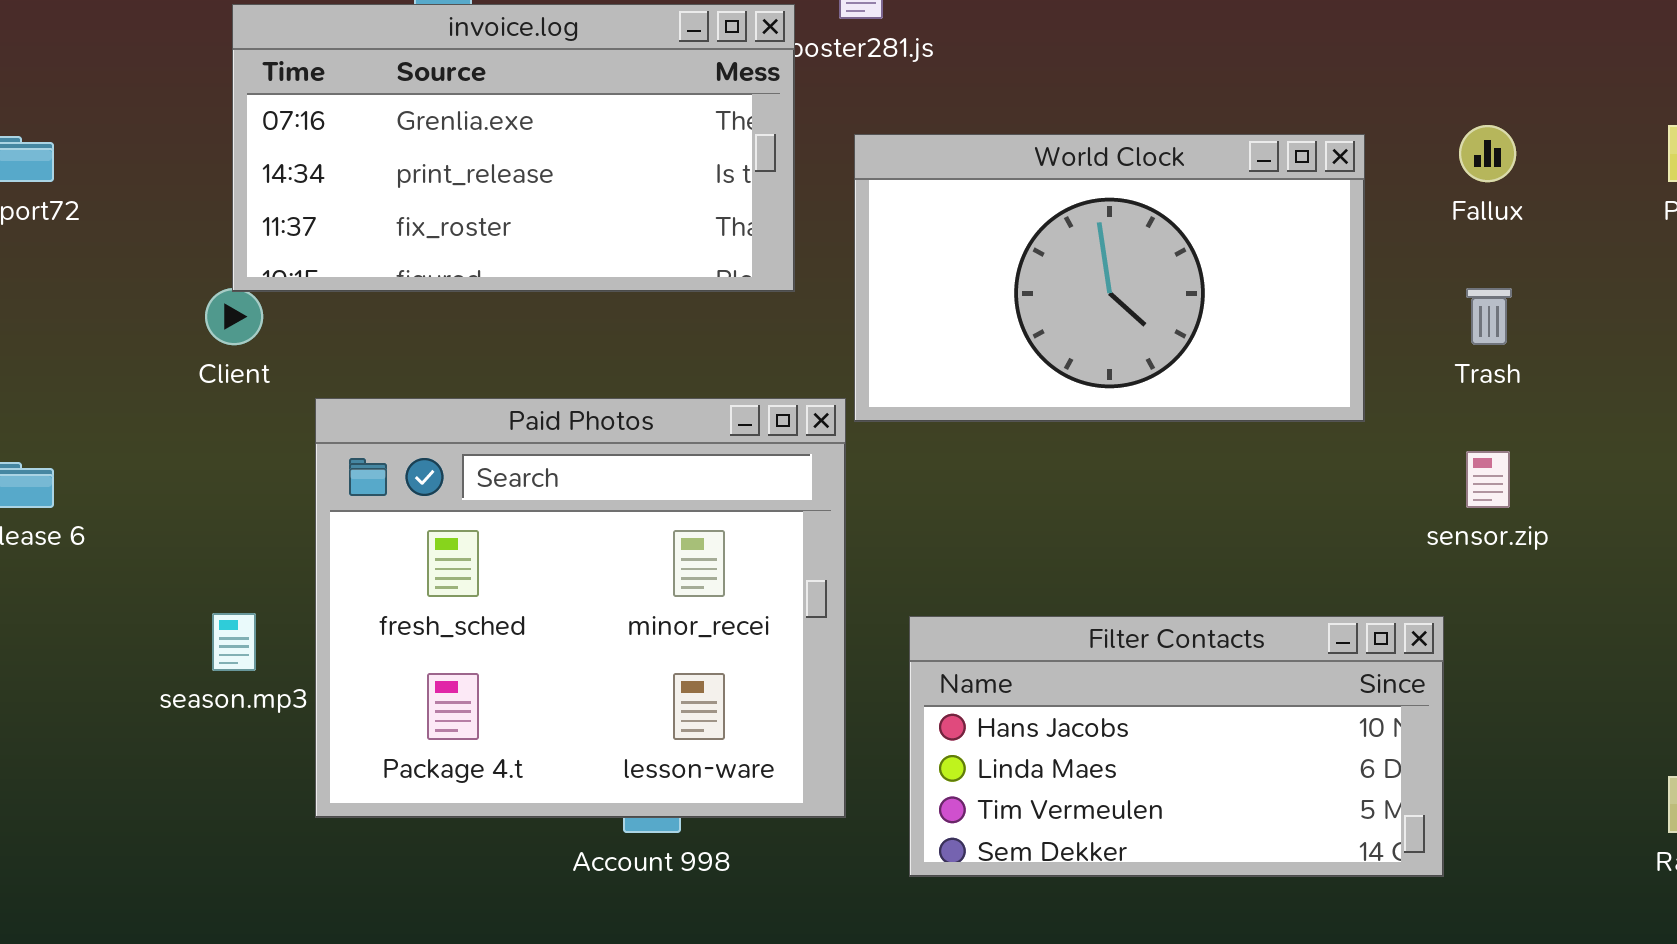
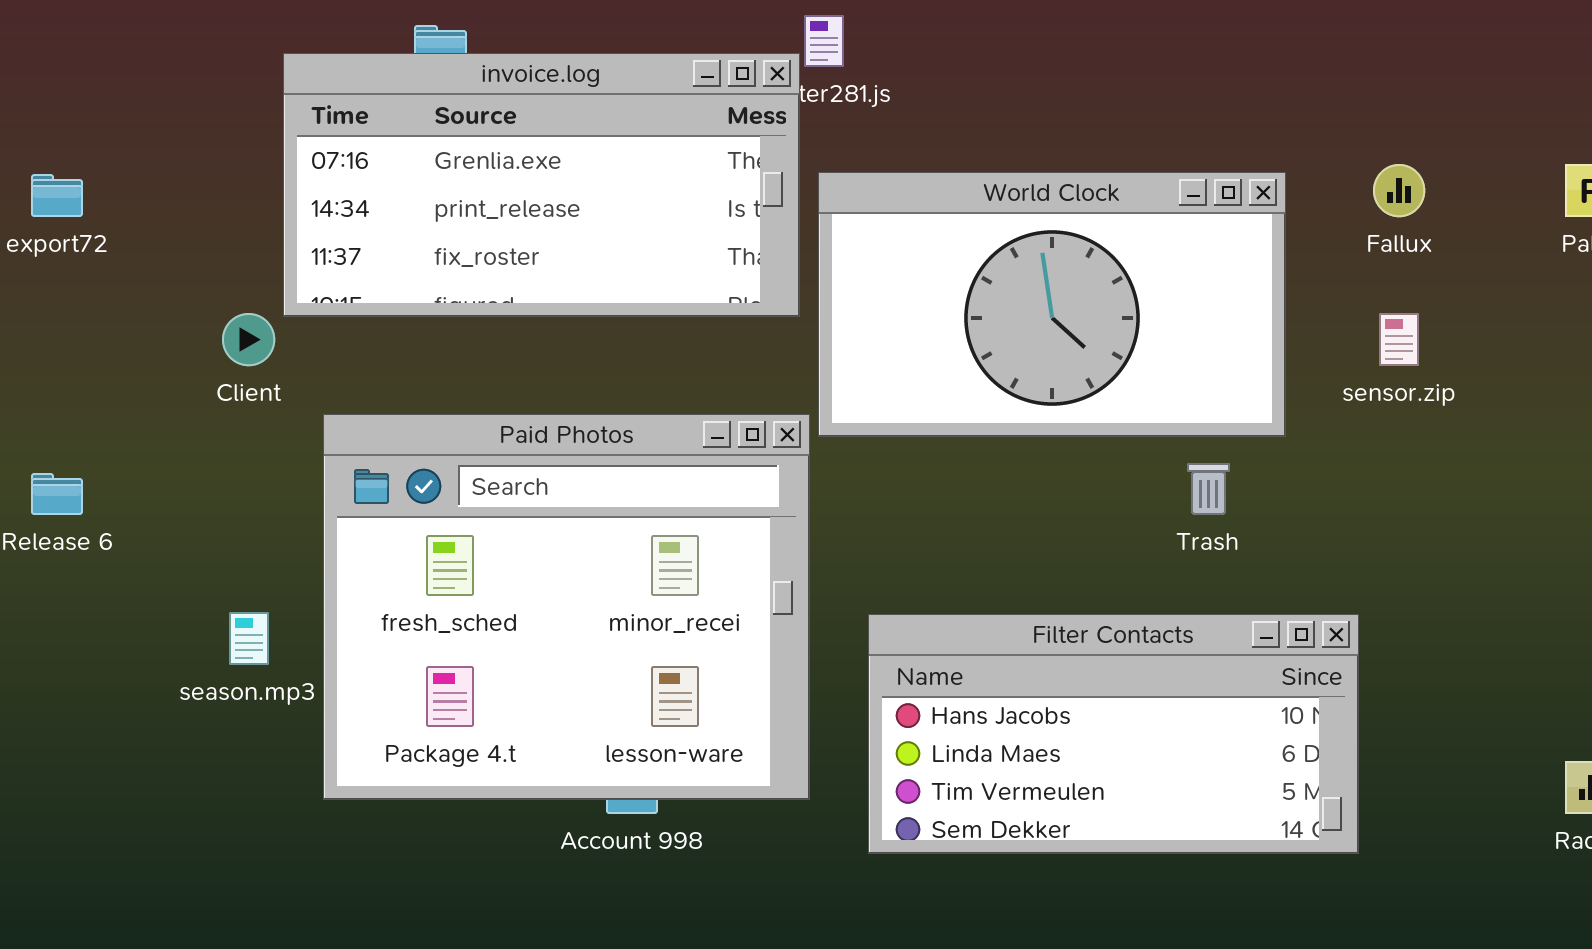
invoice.log: [232,4,795,292] -> [283,53,800,317], moved
Trash: [1466,288,1512,345] -> [1187,463,1230,515], moved
sensor.zip: [1466,451,1510,508] -> [1379,313,1419,366], moved

